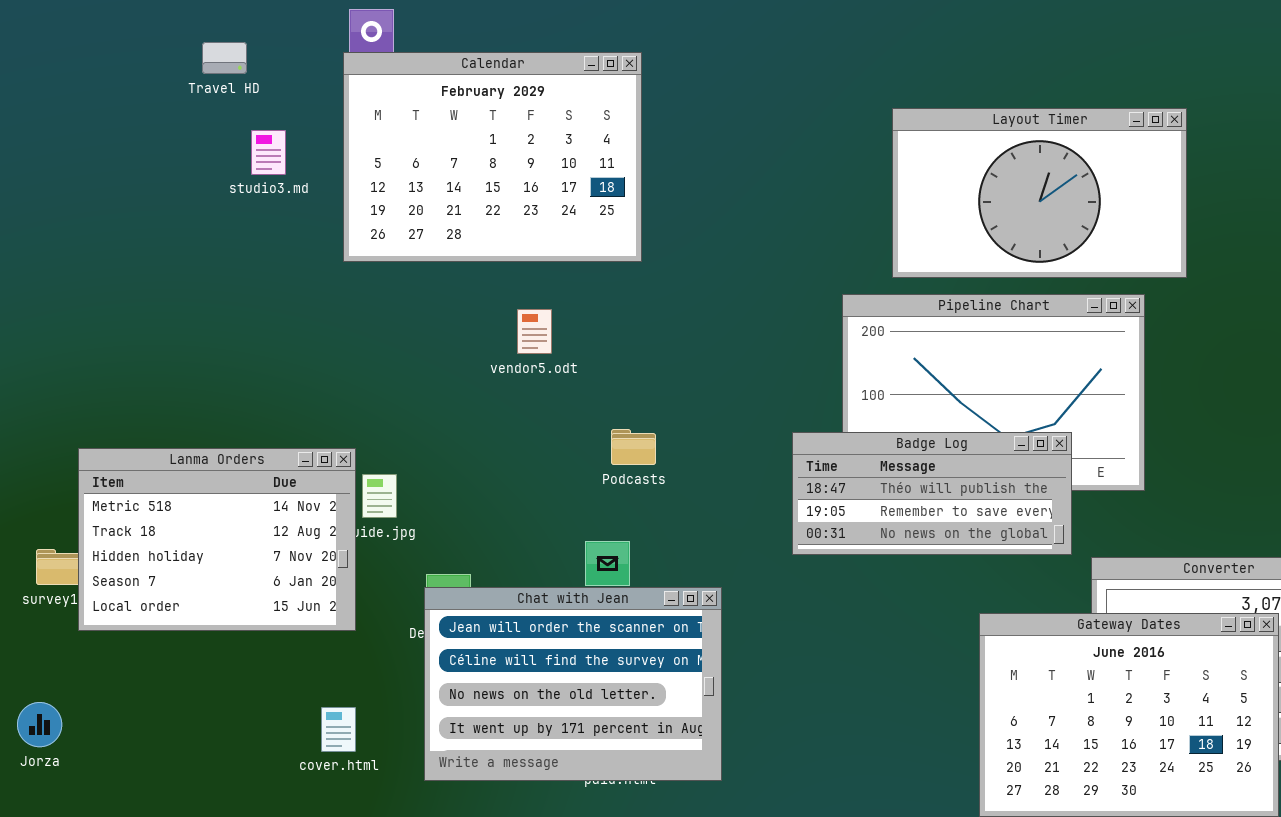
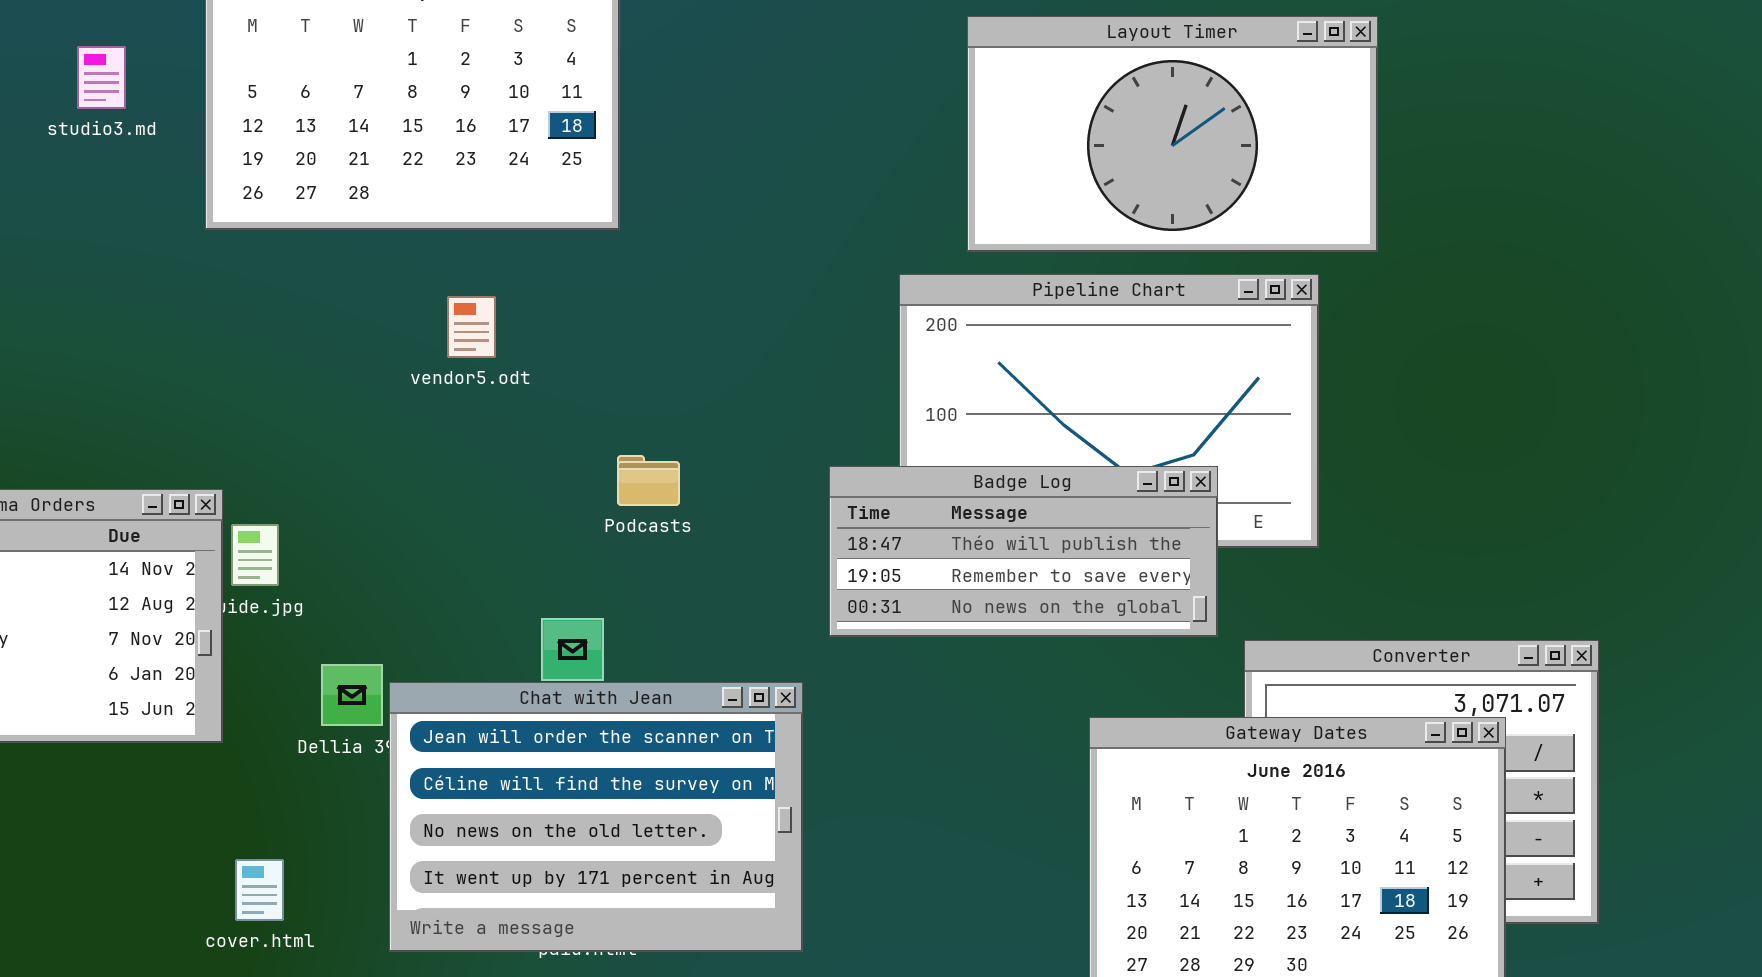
Podcasts: [611,429,656,465] -> [617,455,680,506], moved
Chat with Jean: [424,587,722,781] -> [389,682,803,952], moved
cover.html: [321,707,356,752] -> [235,859,284,921], moved

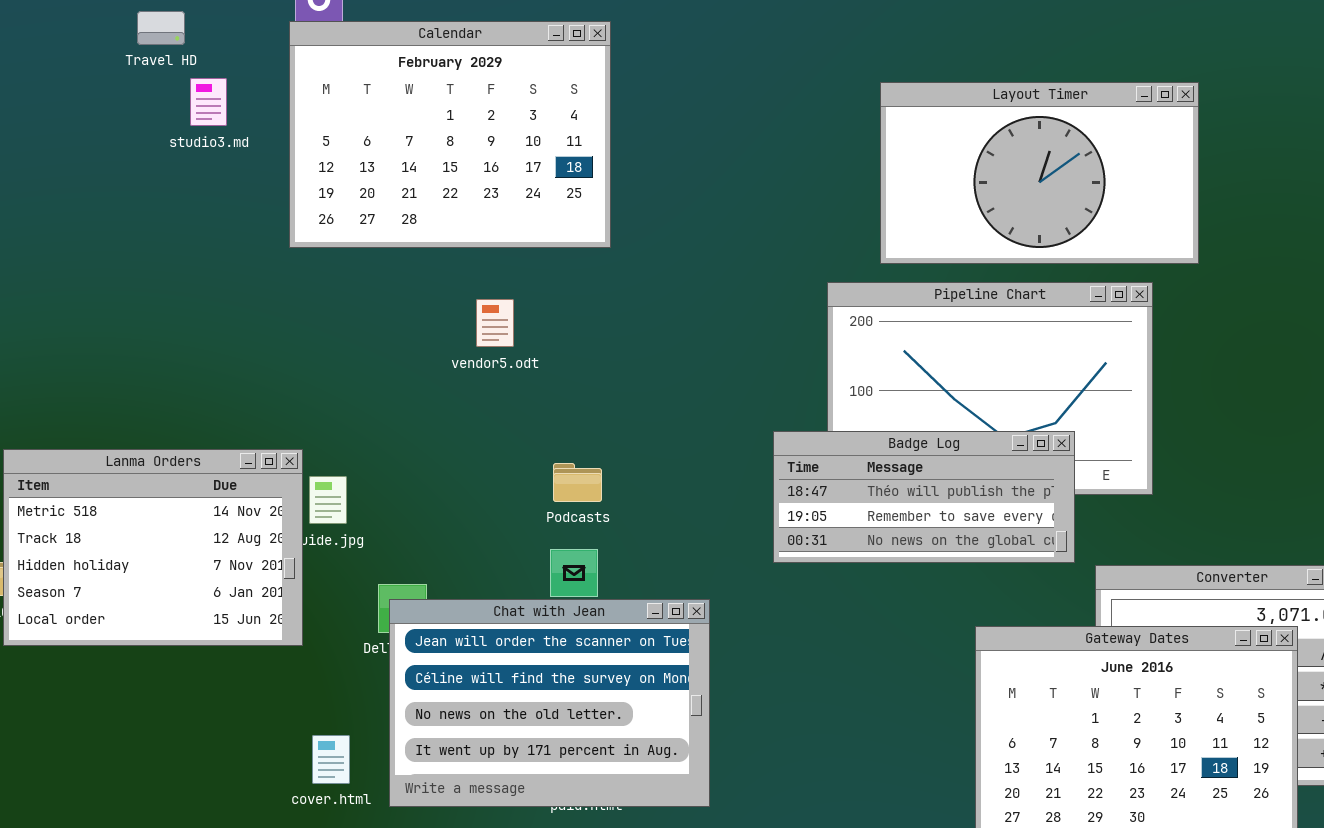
studio3.md: [77,46,126,109] -> [190,78,227,126], moved
Podcasts: [617,455,680,506] -> [553,463,602,502], moved
Chat with Jean: [389,682,803,952] -> [389,599,710,807], moved

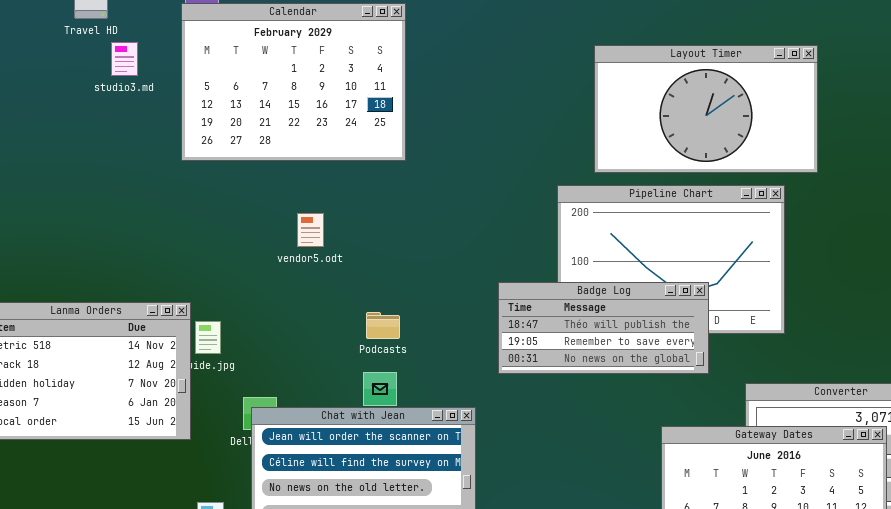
vendor5.odt: [476,299,514,347] -> [297,213,324,247], moved
Badge Log: [773,431,1075,563] -> [498,282,709,374], moved

